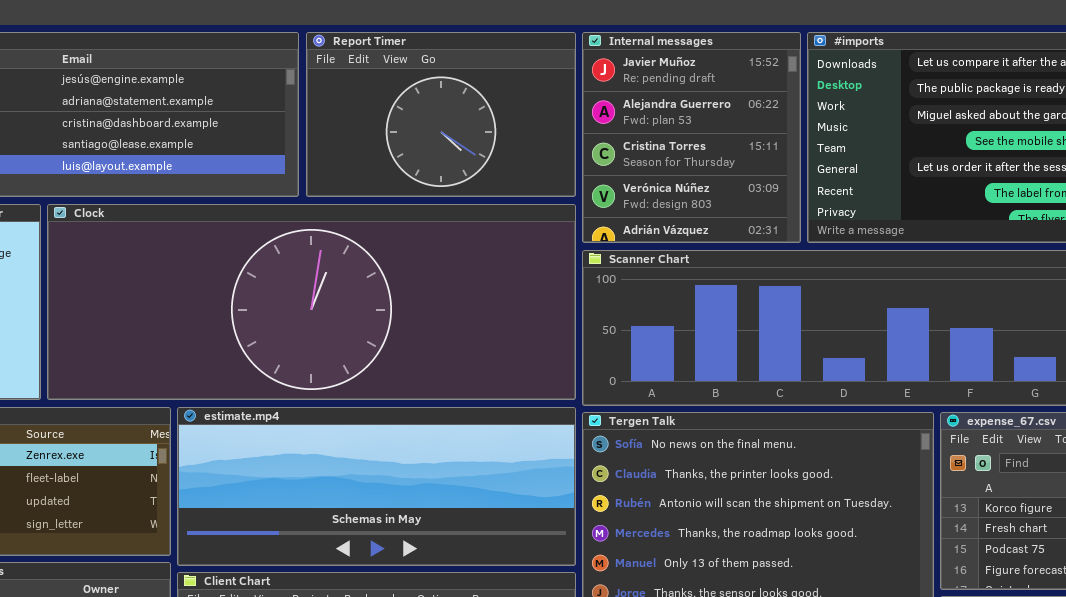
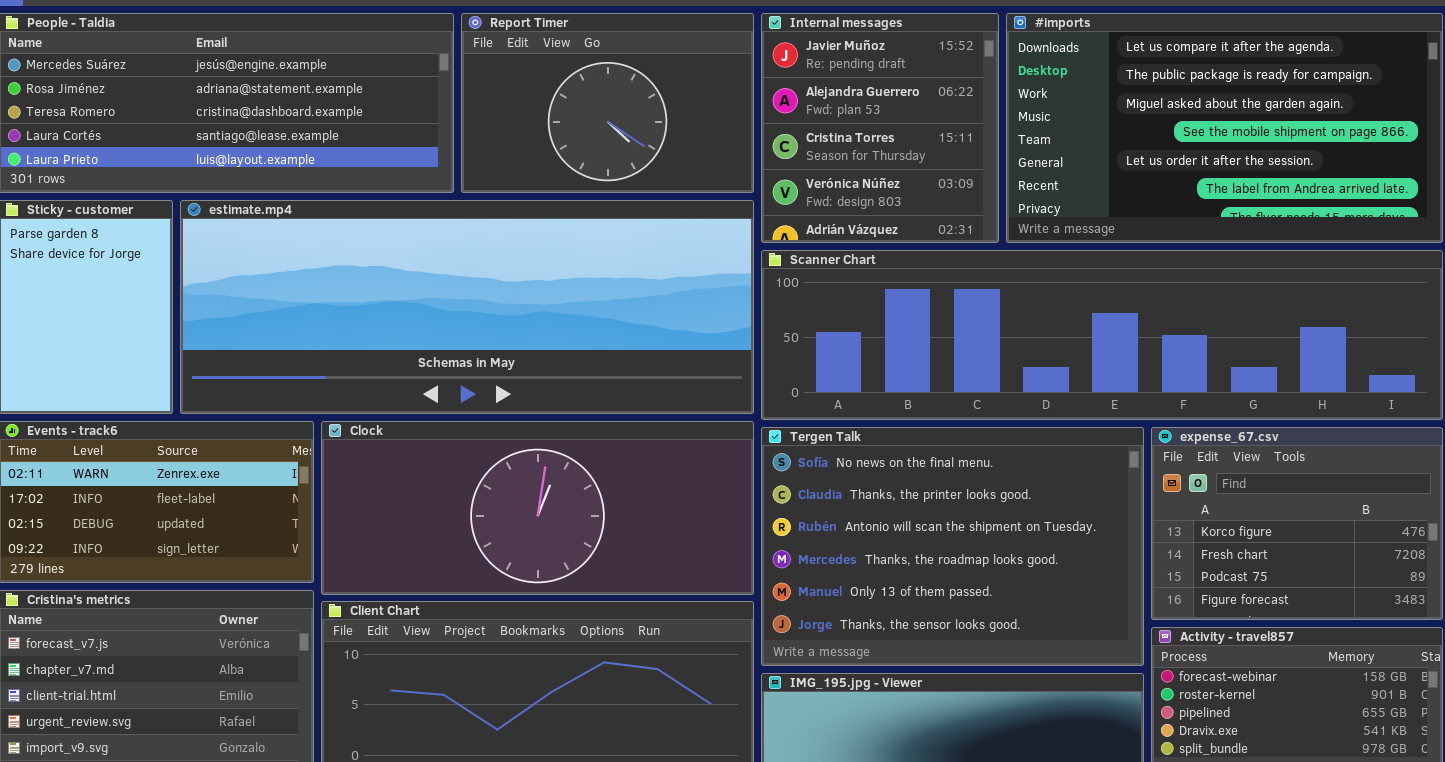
Clock: [47,204,576,400] -> [321,421,754,595], moved, resized
estimate.mp4: [177,407,576,566] -> [180,200,754,414], moved, resized

